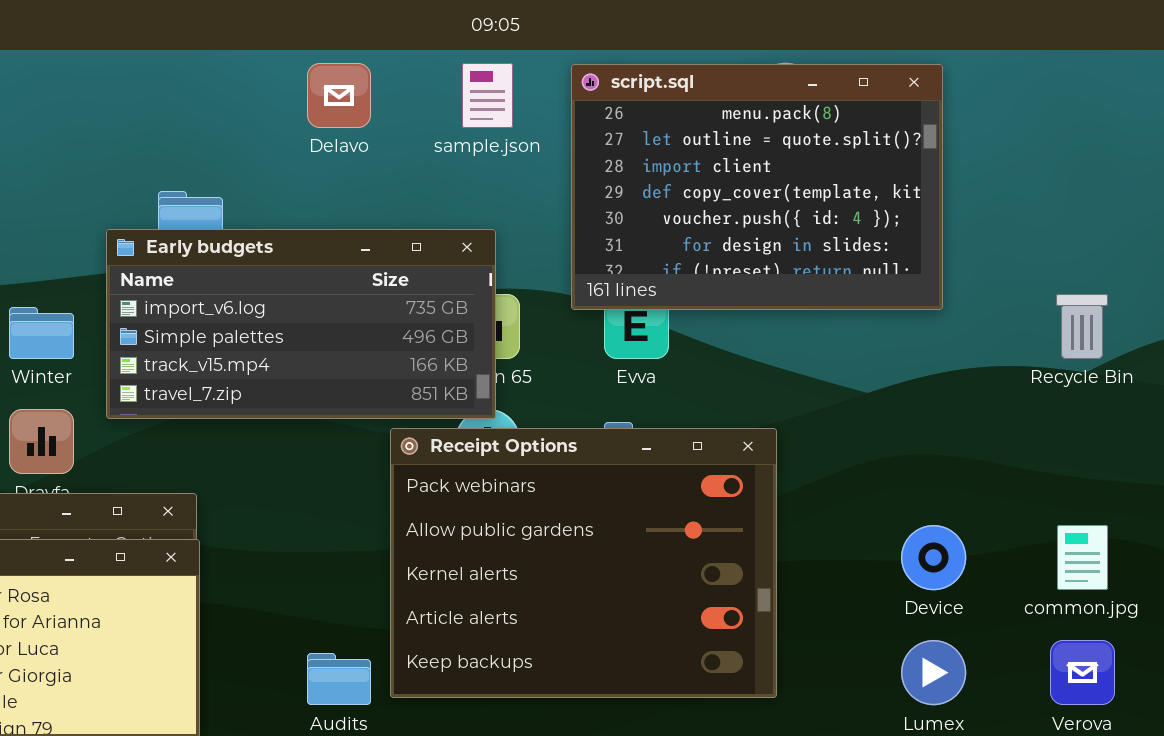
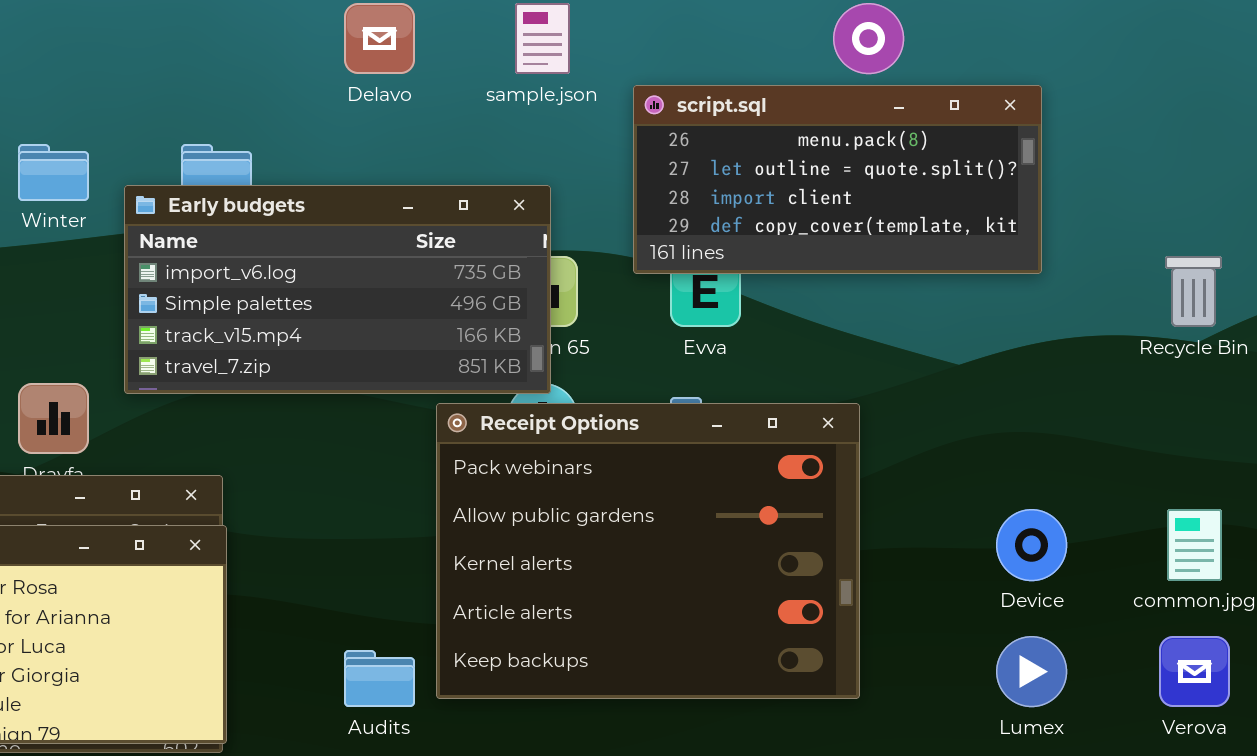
script.sql: [571,64,943,310] -> [633,85,1042,274], resized
Winter: [9,307,74,359] -> [18,144,89,201], moved

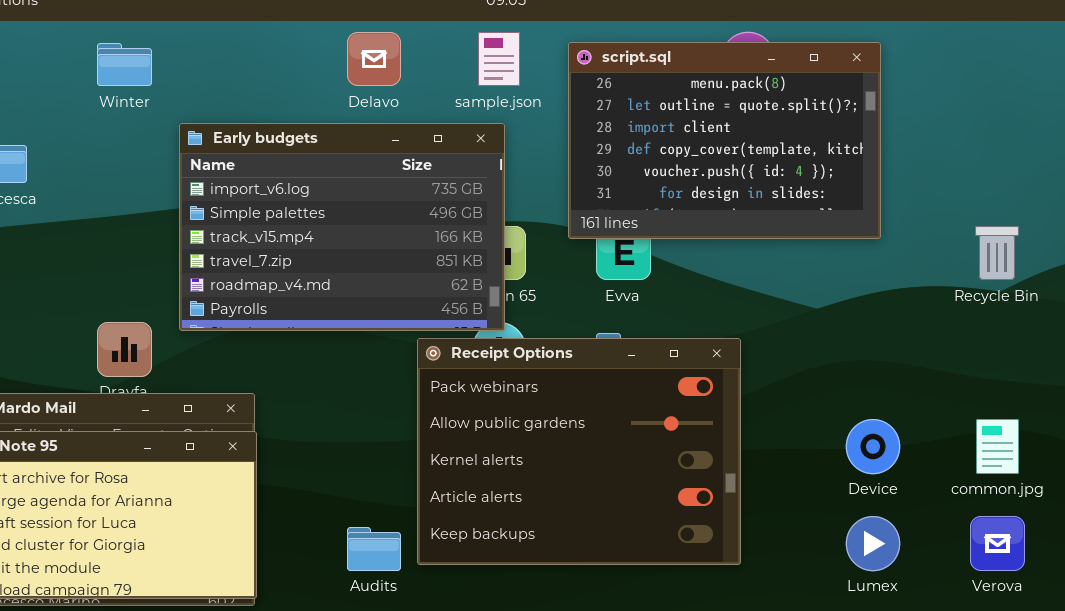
script.sql: [633,85,1042,274] -> [568,42,881,239], resized
Winter: [18,144,89,201] -> [97,43,152,86], moved
Early budgets: [124,185,551,394] -> [179,123,505,331], resized

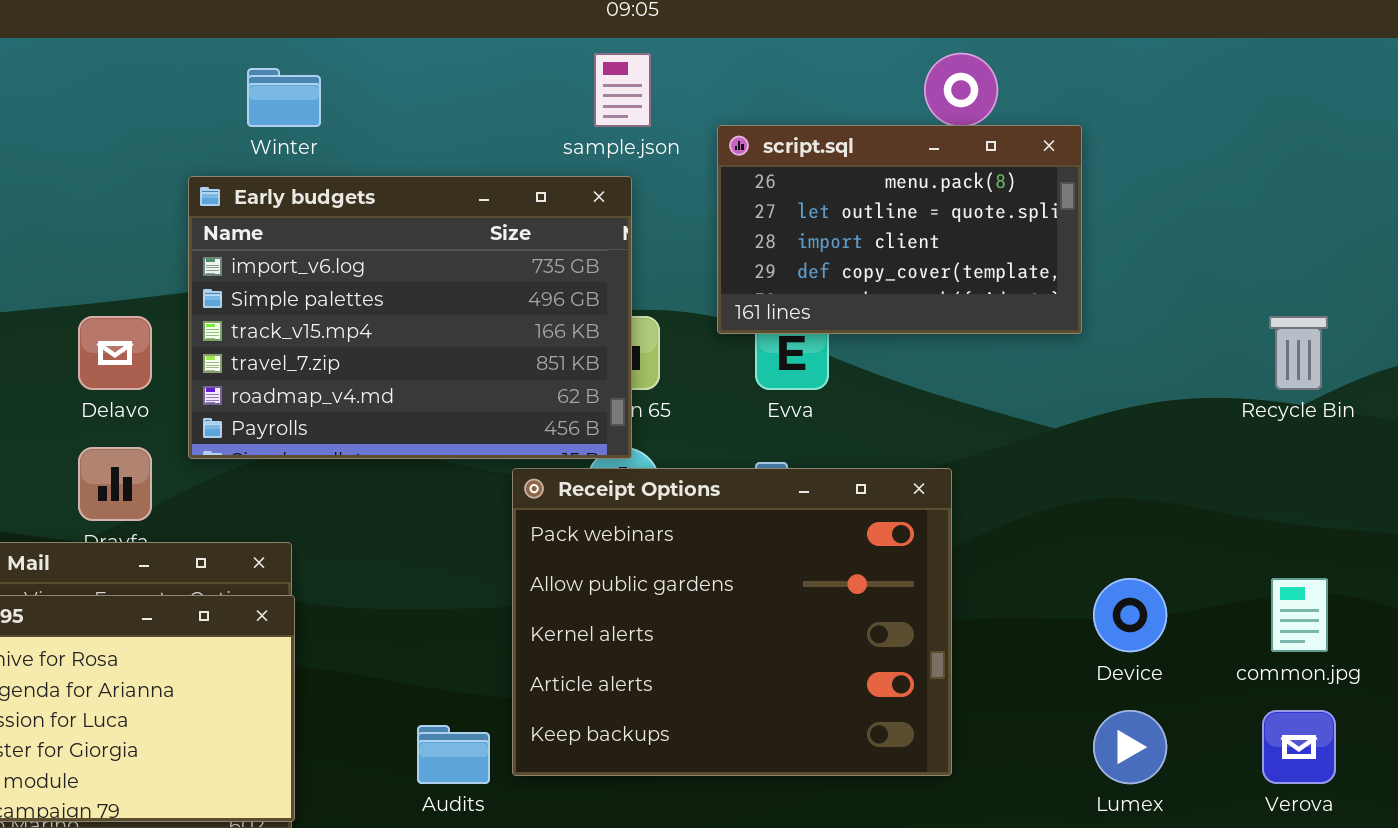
Delavo: [347,32,401,86] -> [78,316,152,390], moved
script.sql: [568,42,881,239] -> [717,125,1082,334], resized
Winter: [97,43,152,86] -> [247,68,321,127], moved

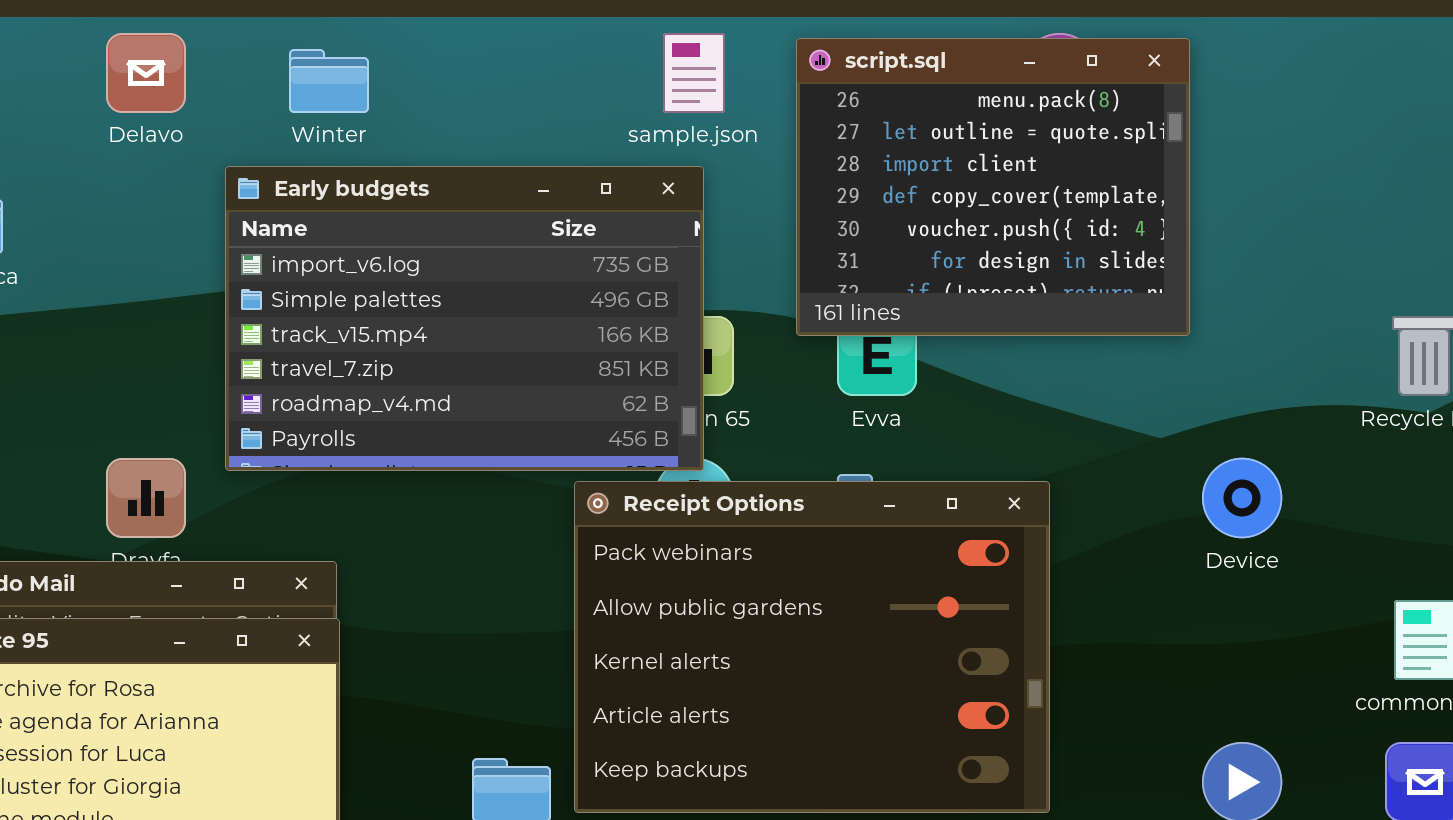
script.sql: [717,125,1082,334] -> [796,38,1190,336], resized
Delavo: [78,316,152,390] -> [106,33,186,113], moved
Device: [1093,578,1167,652] -> [1202,458,1282,538], moved

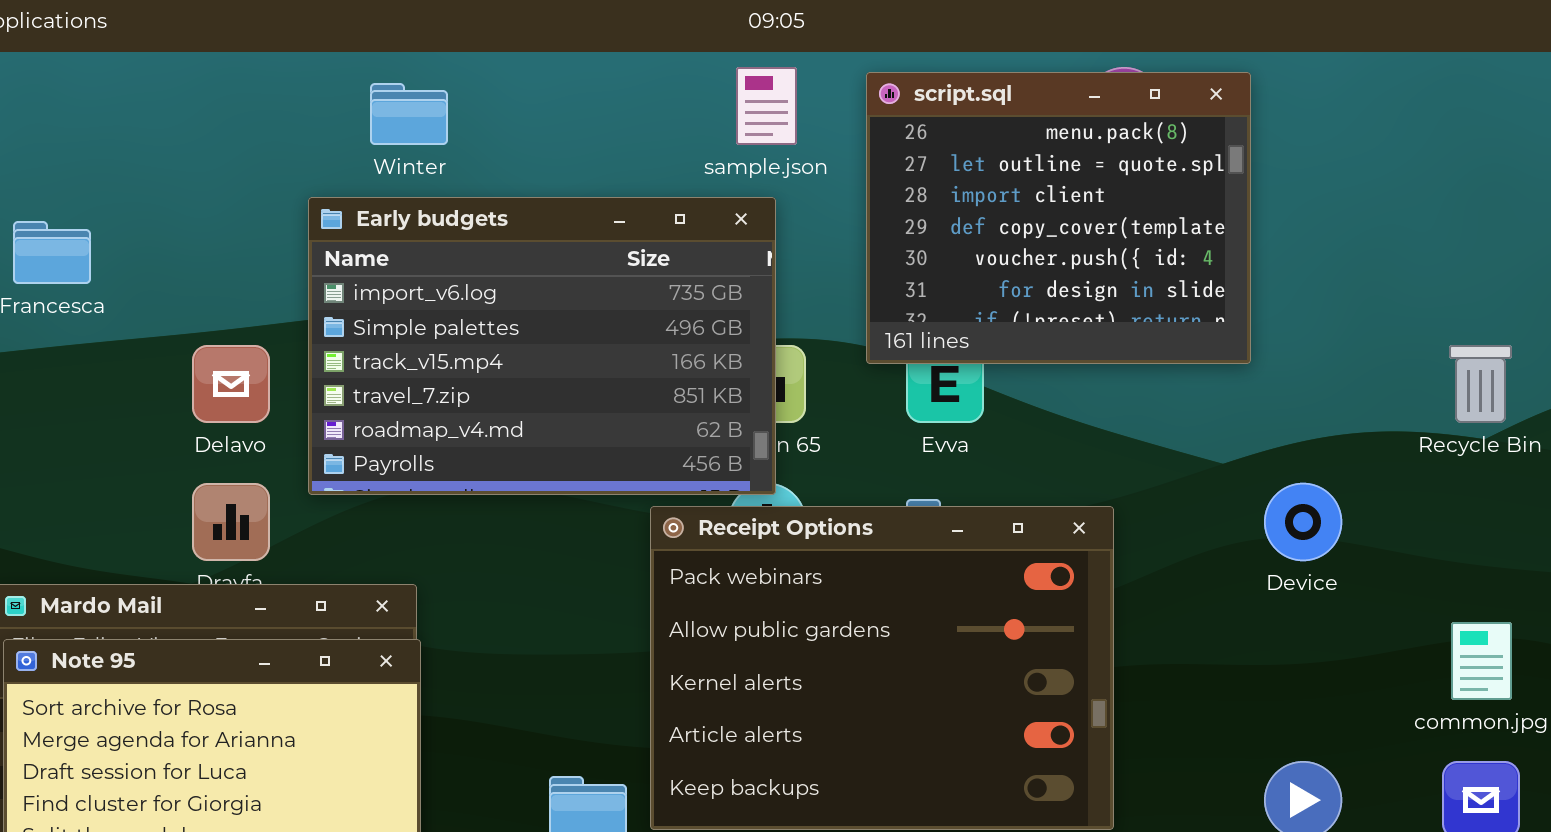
Delavo: [106,33,186,113] -> [192,345,270,423], moved

